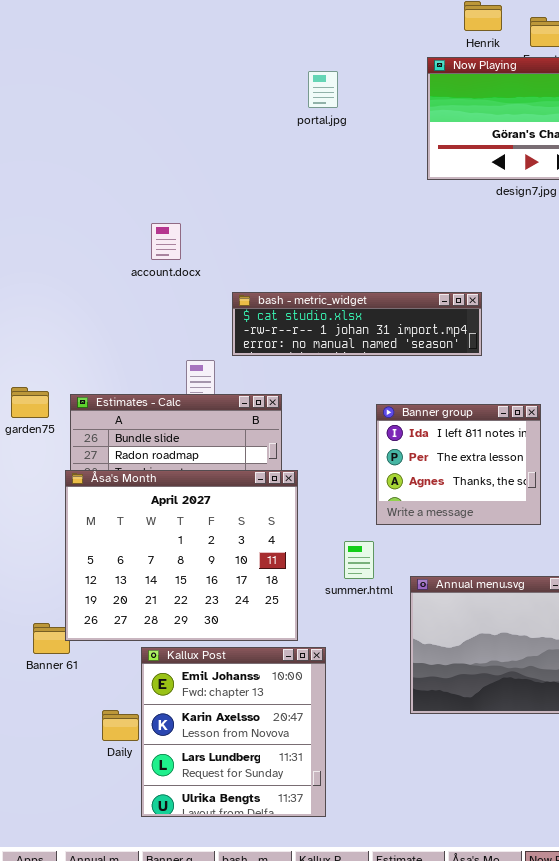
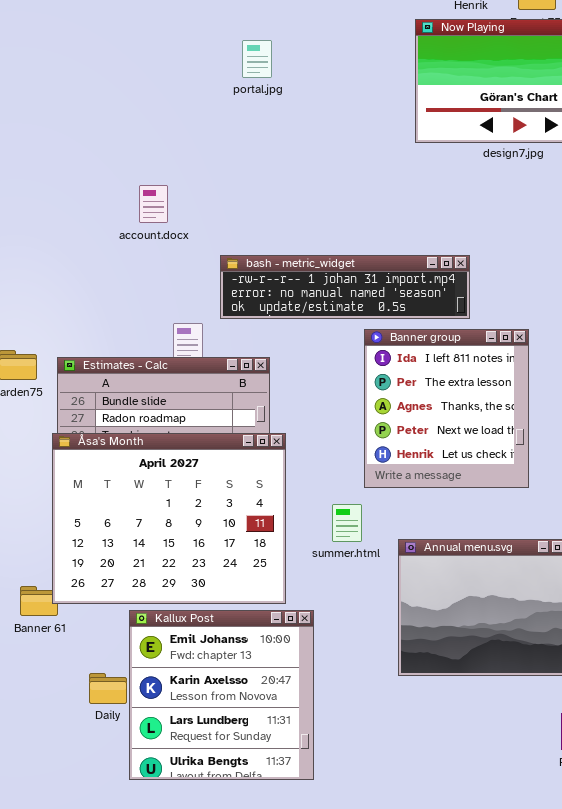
portal.jpg: [308,71,338,108] -> [242,40,272,78], moved
bash - metric_widget: [232,292,482,356] -> [220,255,470,319], scrolled down 1 row
Banner group: [376,404,541,525] -> [364,329,529,488], resized

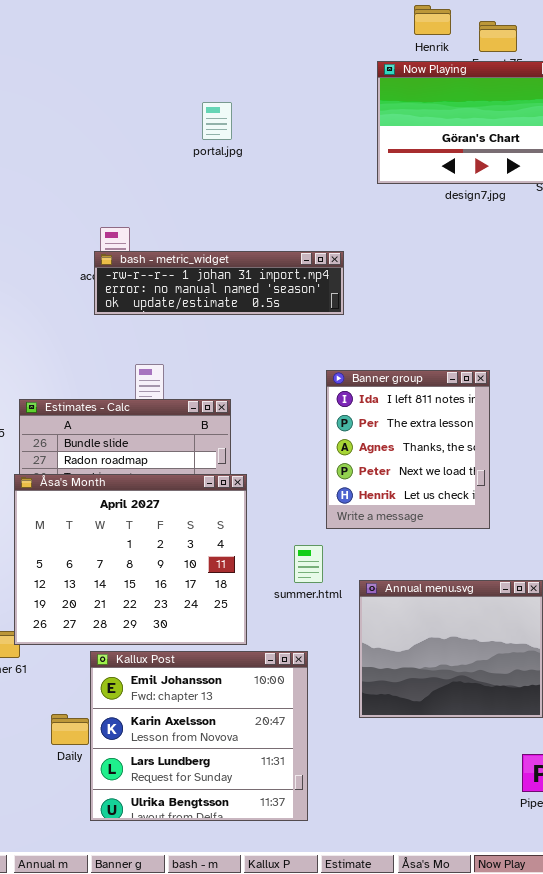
portal.jpg: [242,40,272,78] -> [202,102,232,140], moved
bash - metric_widget: [220,255,470,319] -> [94,251,344,315], moved
Kallux Post: [129,610,314,780] -> [90,651,308,821], resized

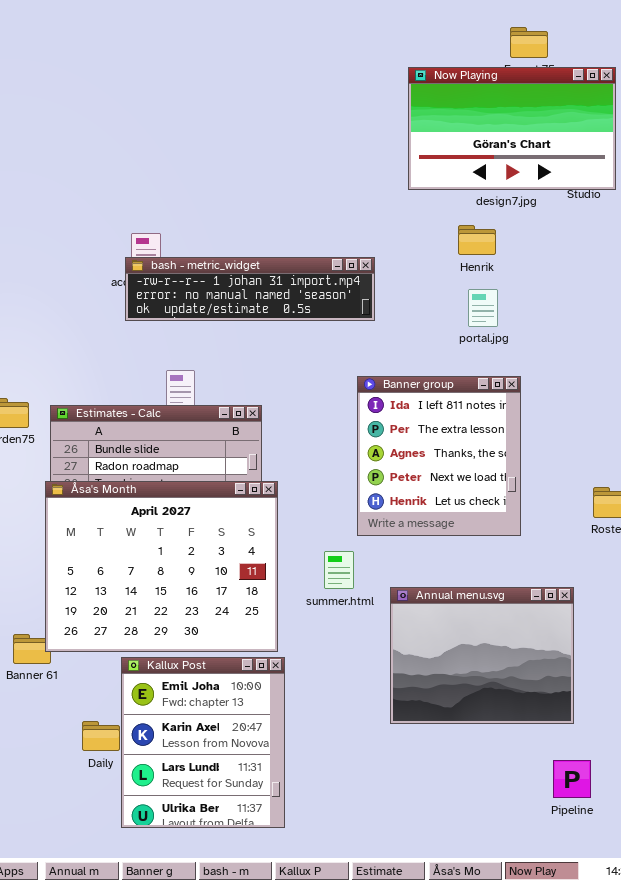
Henrik: [414,5,451,35] -> [458,225,496,255], moved
portal.jpg: [202,102,232,140] -> [468,289,498,327], moved
Kallux Post: [90,651,308,821] -> [121,657,285,828], resized

